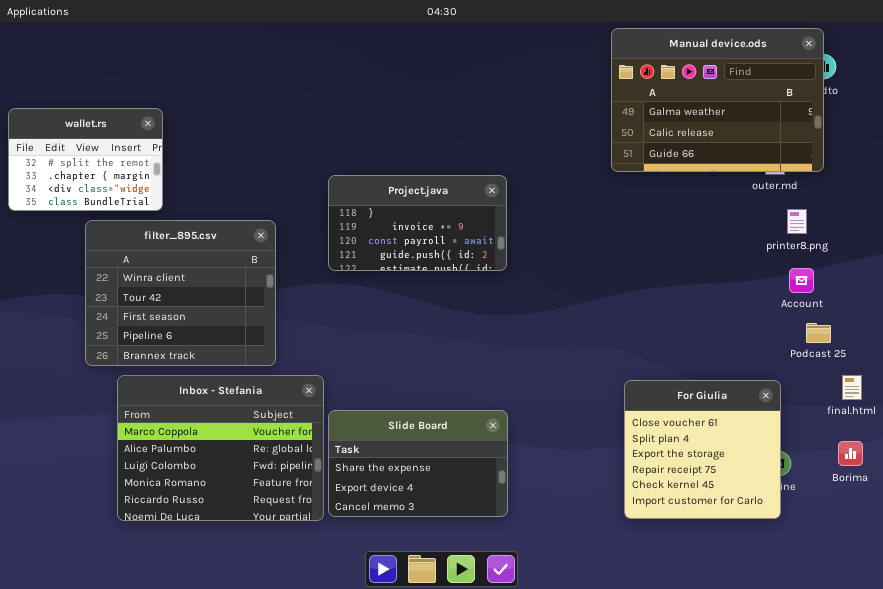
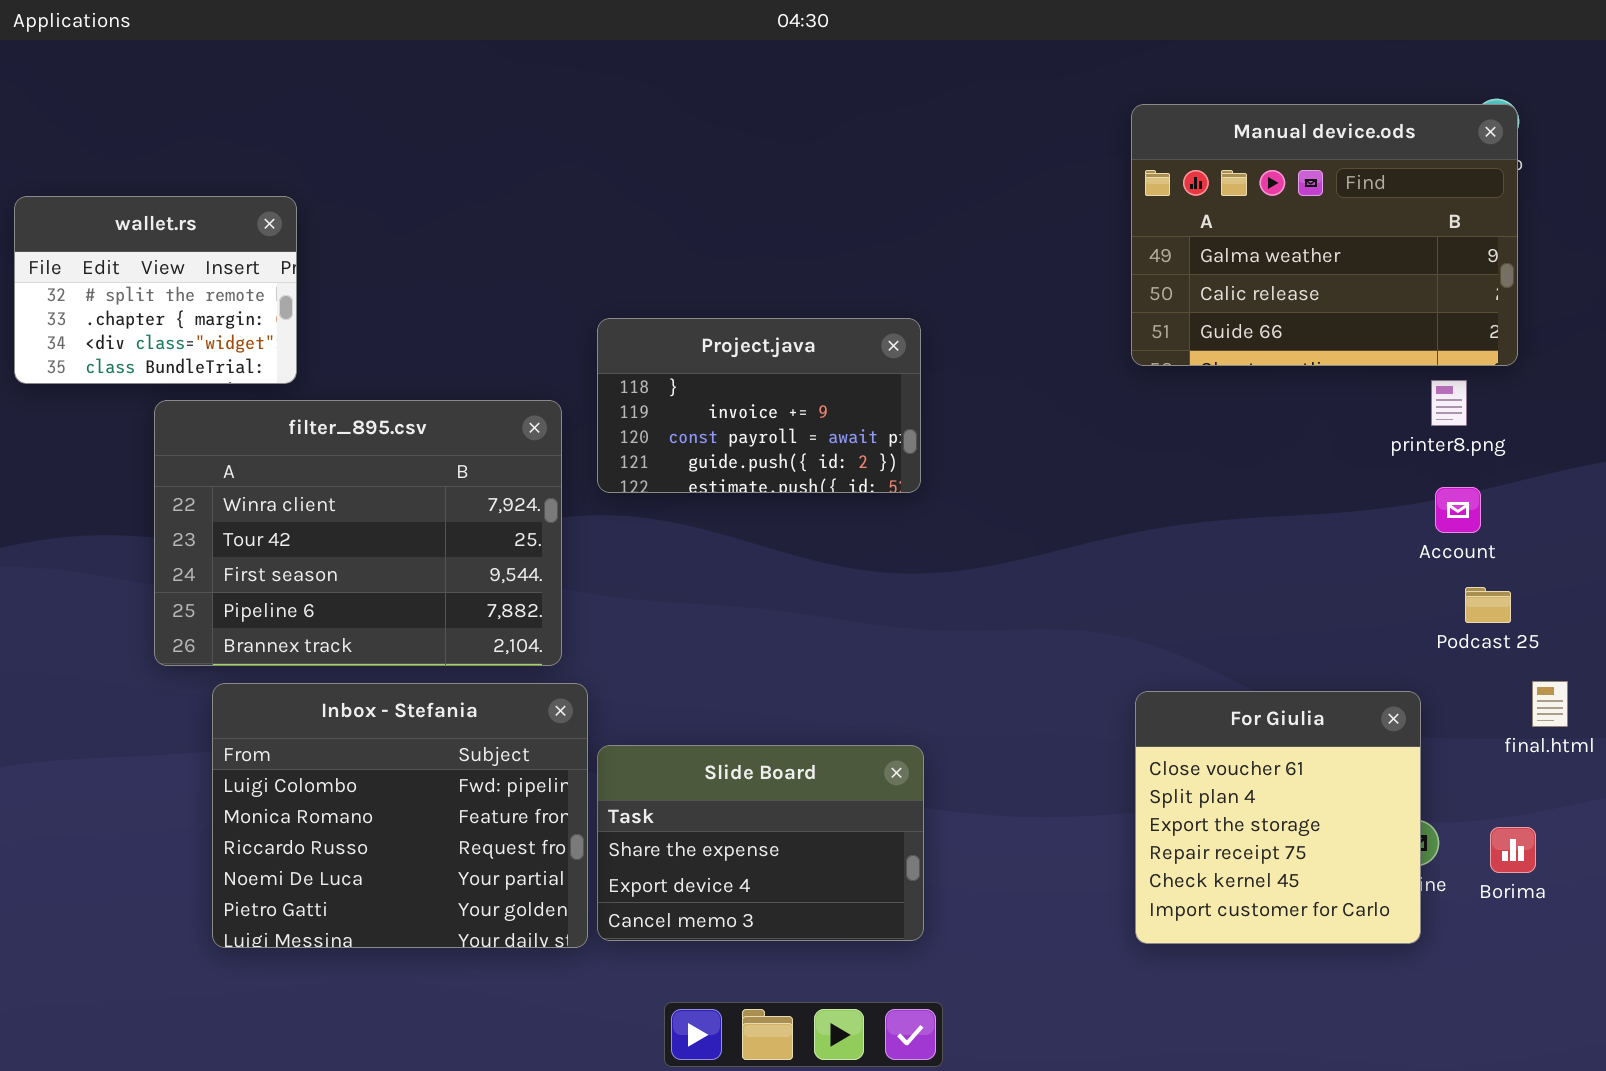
Manual device.ods: [611,28,824,172] -> [1131,104,1518,366], moved
filter_895.csv: [85,220,276,366] -> [154,400,562,666], resized
Inbox - Stefania: [117,375,324,521] -> [212,683,588,948], scrolled down 2 rows
Borima: [838,441,863,466] -> [1490,827,1536,873], moved

